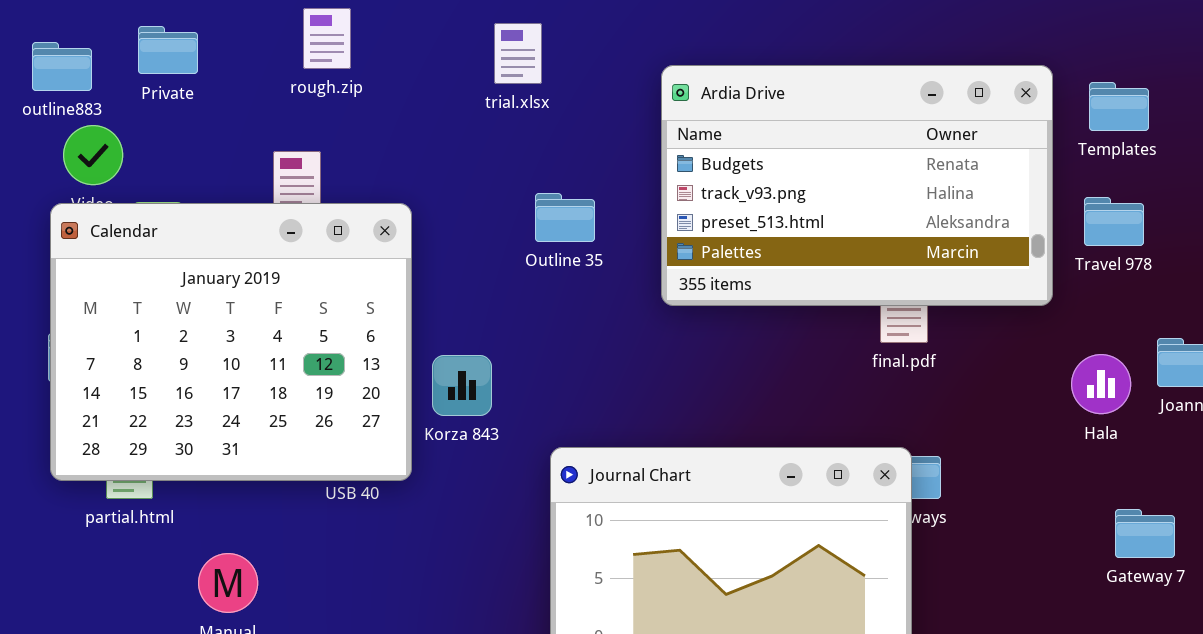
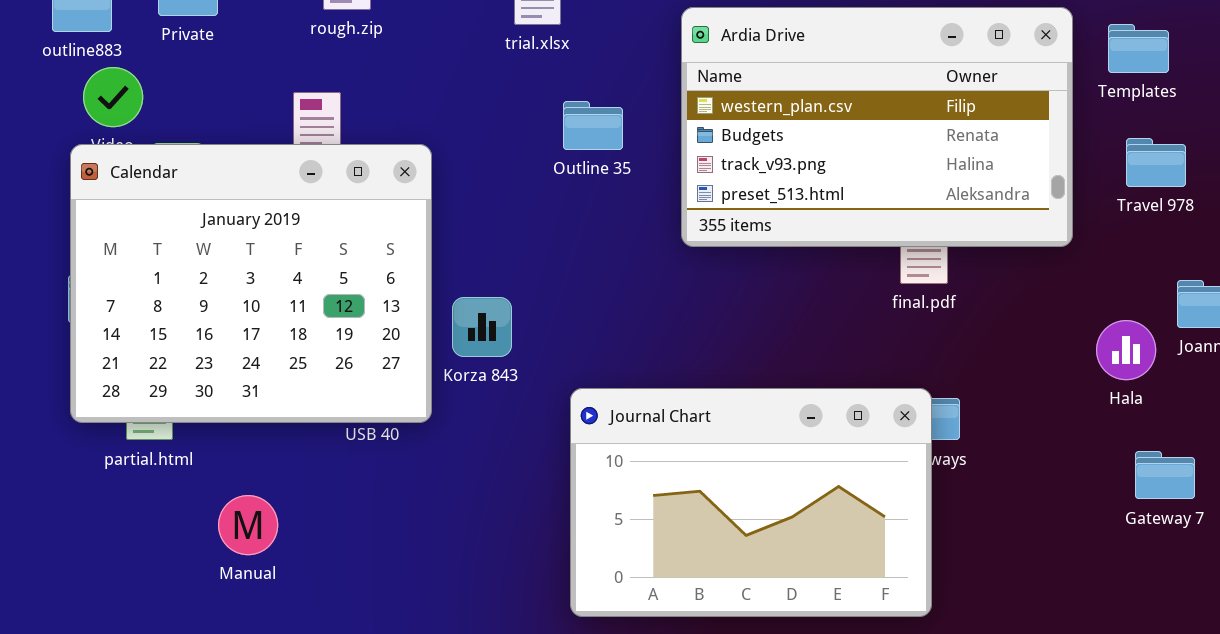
Ardia Drive: [661,65,1053,306] -> [681,7,1073,247], scrolled up 1 row
Outline 35: [535,193,595,242] -> [563,101,623,150], moved
Travel 978: [1084,197,1144,246] -> [1126,138,1186,187], moved
Hala: [1071,354,1131,414] -> [1096,320,1156,380], moved

